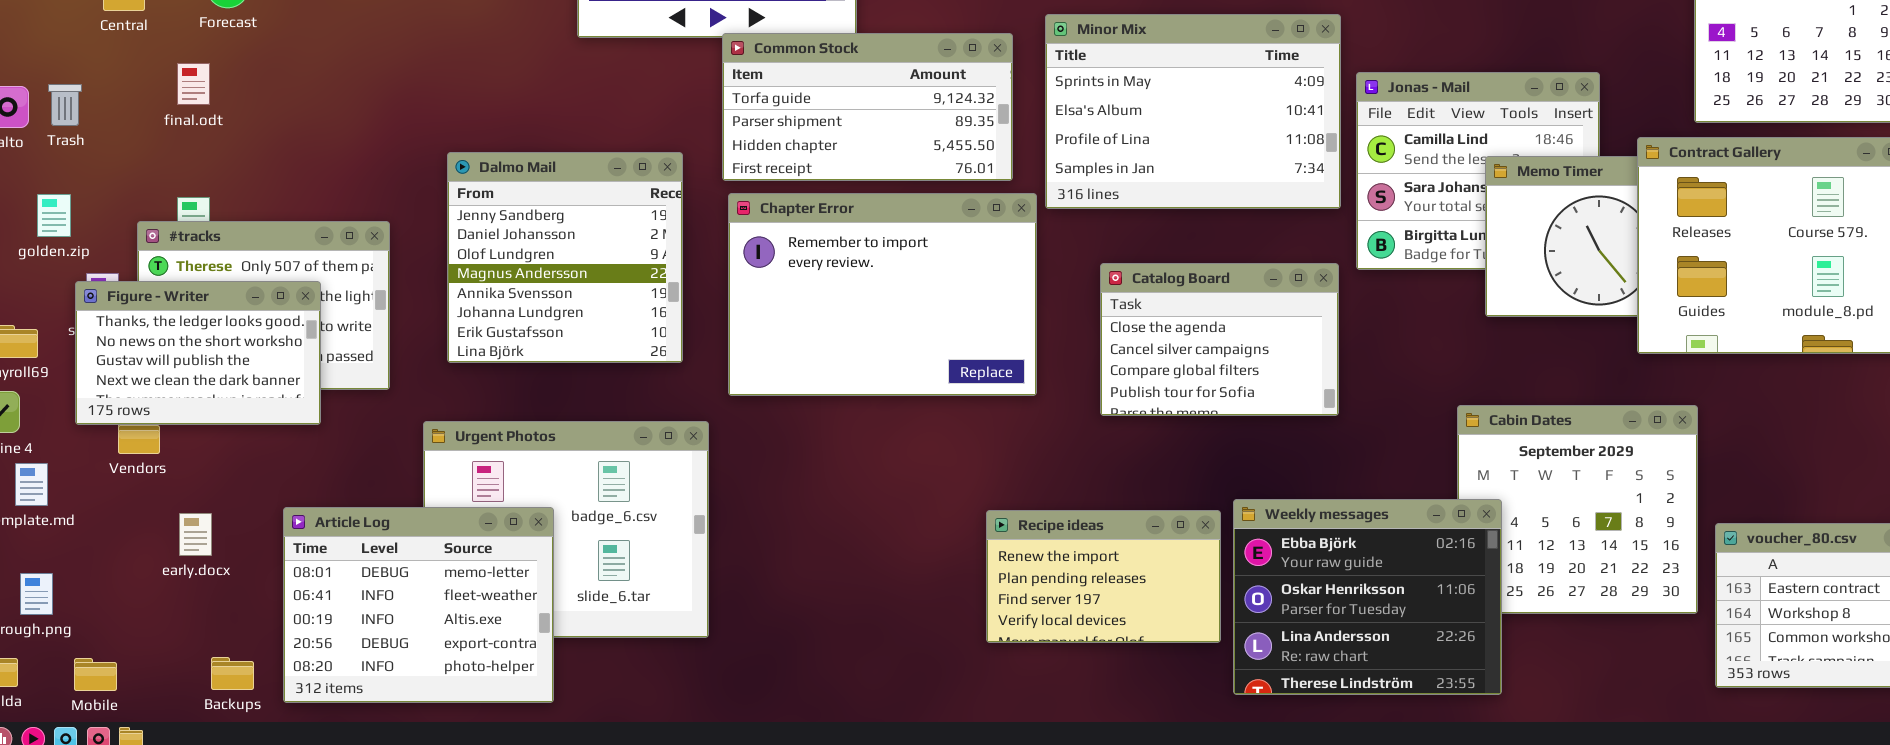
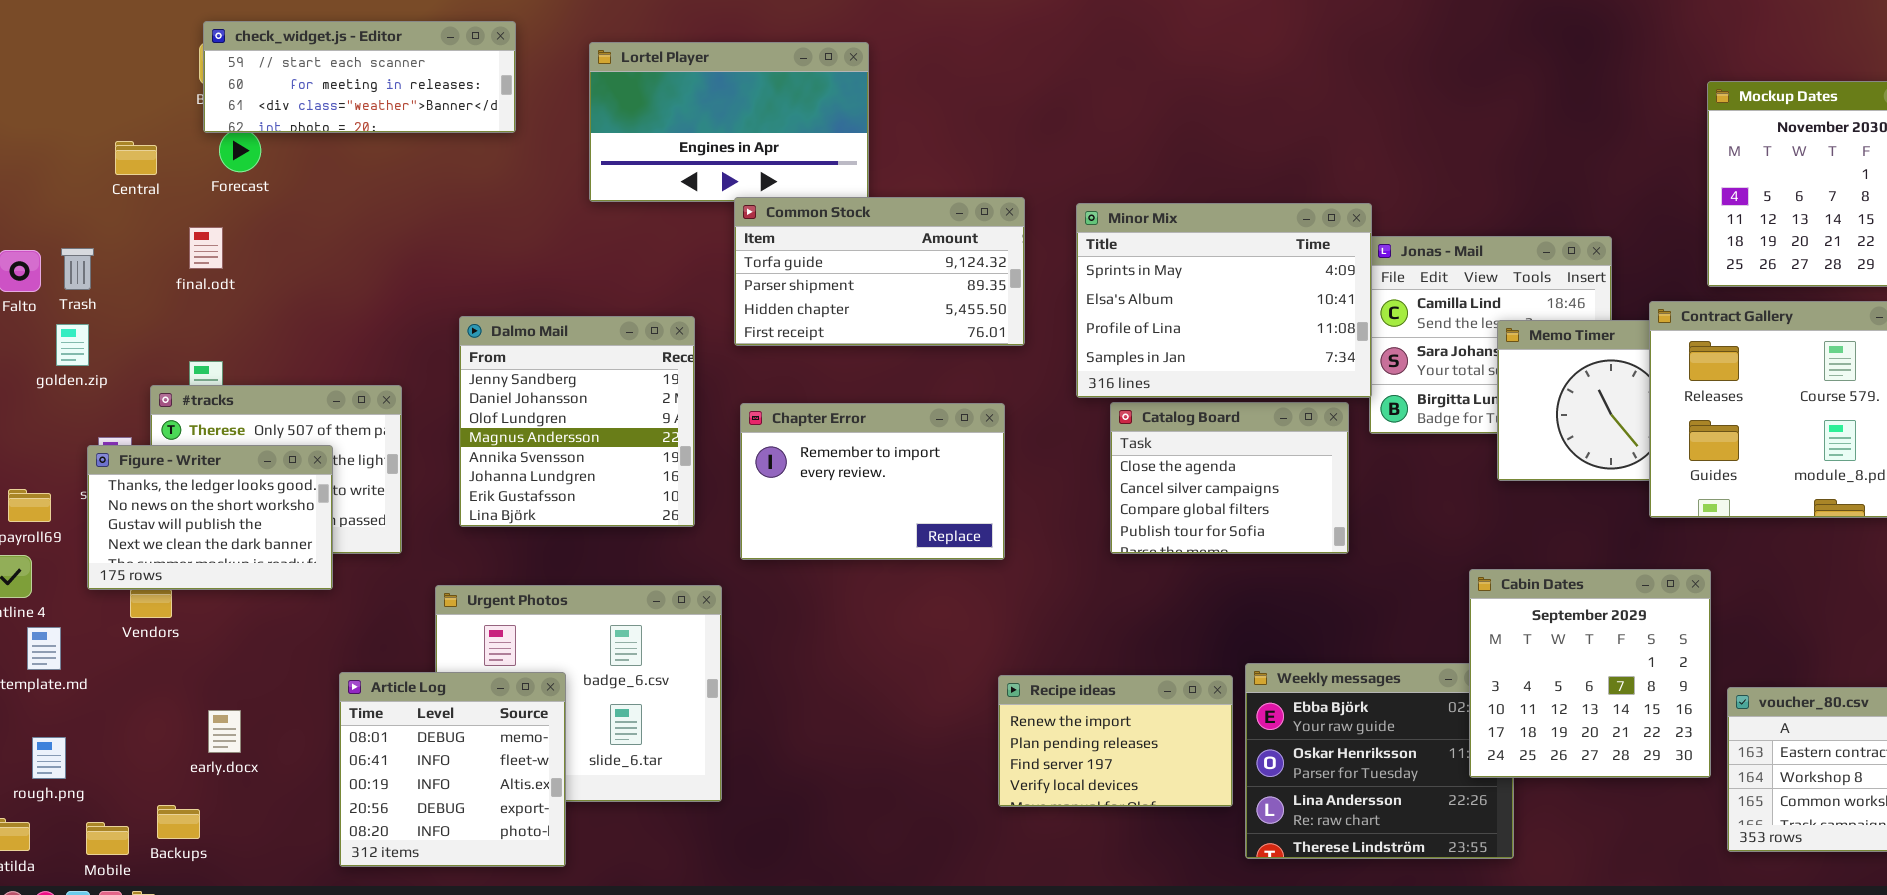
Minor Mix: [1045,14,1341,209] -> [1076,203,1372,398], moved
Chapter Error: [728,193,1037,396] -> [740,403,1005,560], resized
golden.zip: [37,194,71,237] -> [56,324,89,366], moved
Catalog Board: [1100,263,1339,416] -> [1110,402,1349,554], moved
Cabin Dates: [1457,405,1698,614] -> [1469,569,1711,778], raised
Article Log: [283,507,554,703] -> [339,672,566,867], resized
early.docx: [179,513,212,556] -> [208,710,241,753], moved
Backups: [211,657,254,690] -> [157,805,200,839], moved

